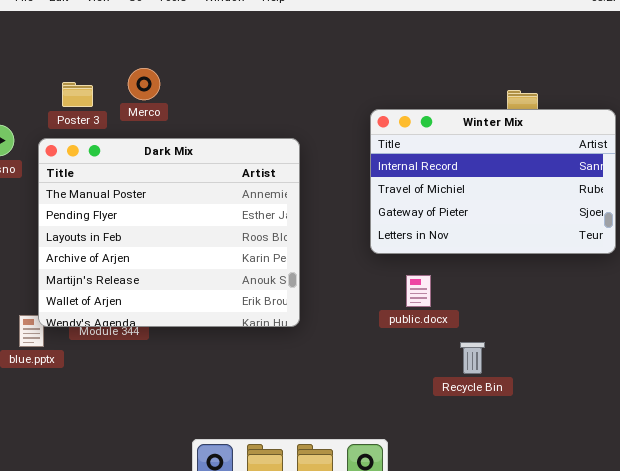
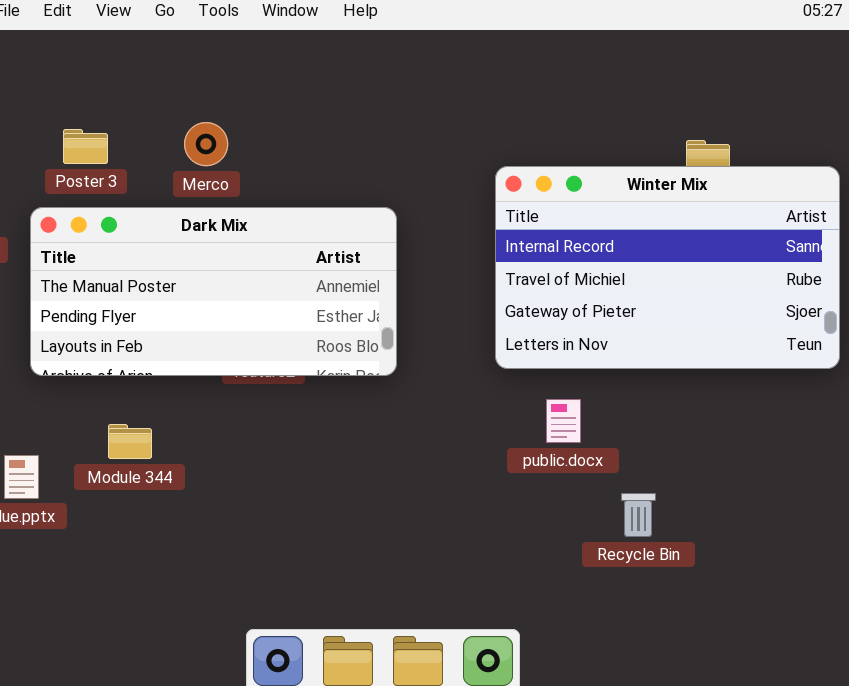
Merco: [128,68,160,100] -> [184,122,228,166], moved
Dark Mix: [38,138,300,327] -> [30,207,397,376], resized

